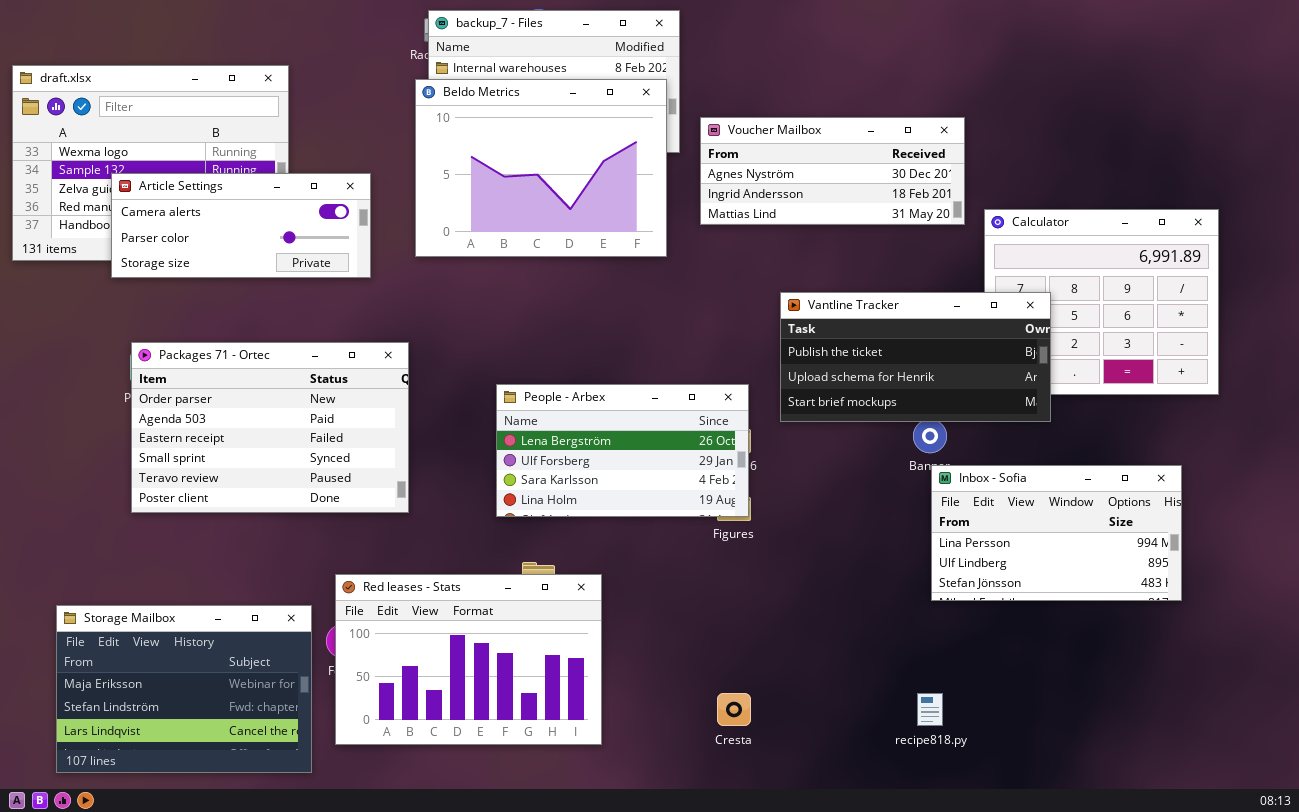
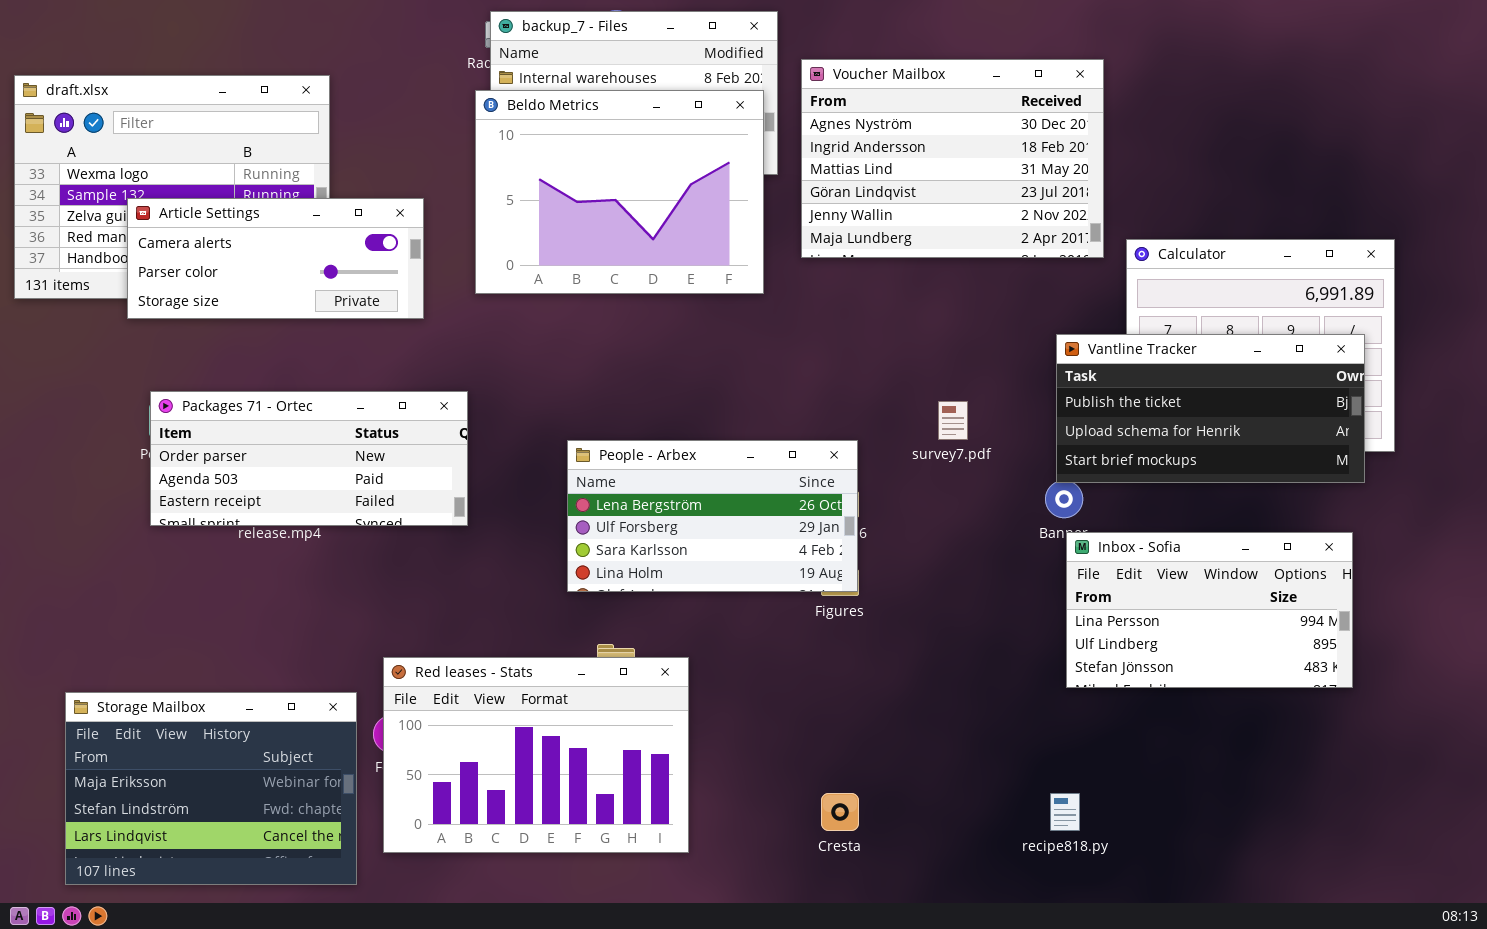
Voucher Mailbox: [700,117,965,225] -> [801,59,1104,258], resized
Vantline Tracker: [780,292,1051,422] -> [1056,334,1365,483], moved
Packages 71 - Ortec: [131,342,409,513] -> [150,391,468,526], resized

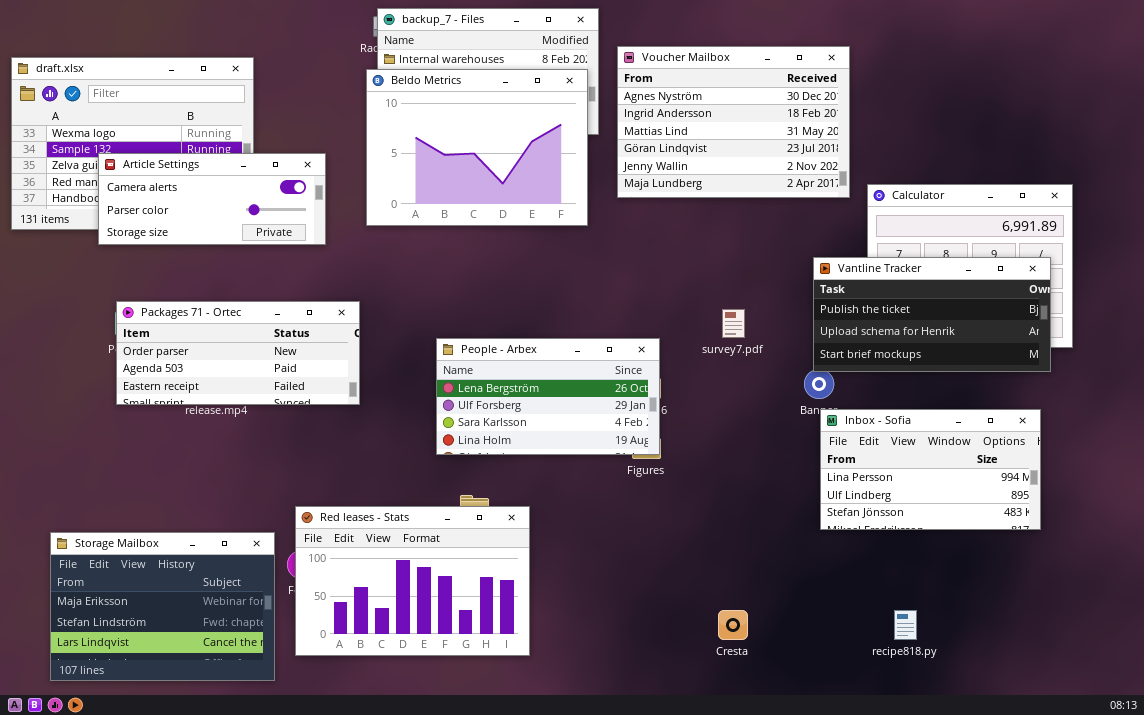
Cresta: [821,793,859,831] -> [718,610,748,640], moved
recipe818.py: [1050,793,1080,831] -> [894,610,917,640], moved

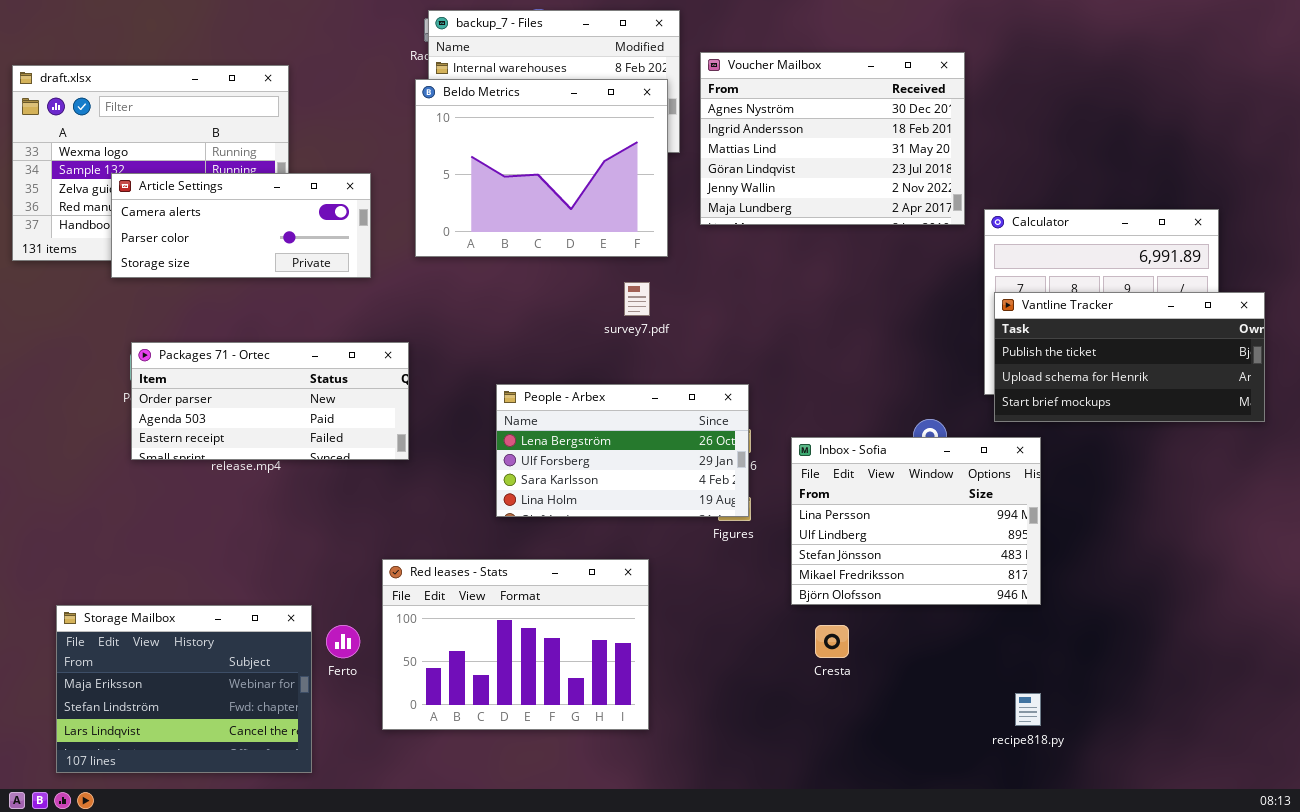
Vantline Tracker: [813,257,1051,372] -> [994,292,1265,422], moved
survey7.pdf: [722,309,745,338] -> [624,282,650,316], moved
Inbox - Sofia: [820,409,1041,530] -> [791,437,1041,605], moved, resized
Red leases - Stats: [295,506,530,656] -> [382,559,649,730], moved
Cresta: [718,610,748,640] -> [815,625,849,658], moved

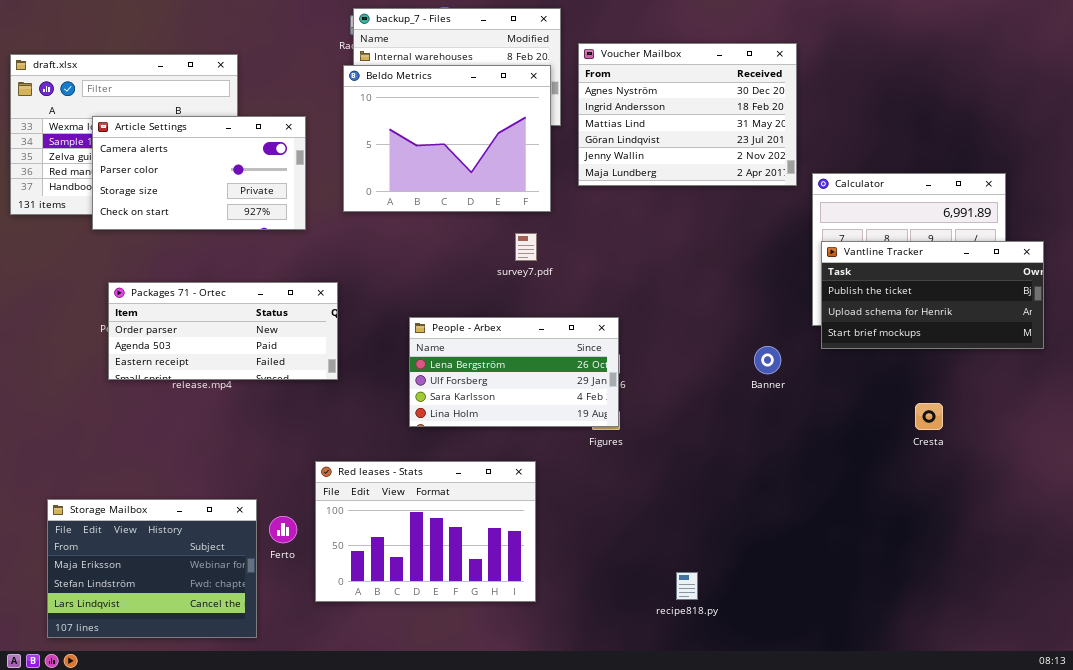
Article Settings: [111,173,371,278] -> [92,116,306,230], resized
Inbox - Sofia: [791,437,1041,605] -> none, closed
Cresta: [815,625,849,658] -> [915,403,943,430], moved
recipe818.py: [1015,693,1041,726] -> [676,572,698,600], moved

